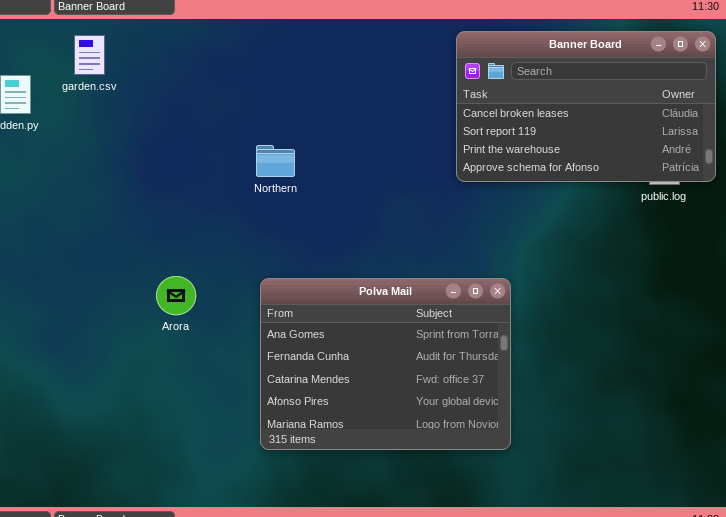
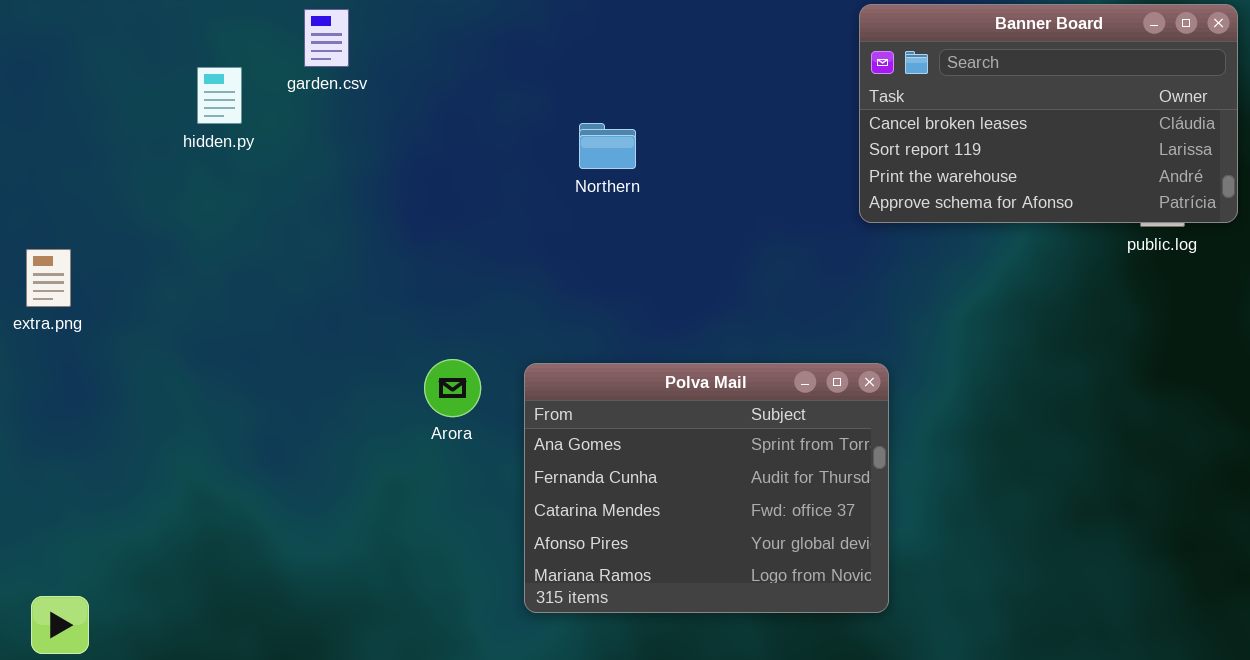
Northern: [256,145,295,177] -> [579,123,636,169], moved
Polva Mail: [260,278,511,450] -> [524,363,889,613], moved

